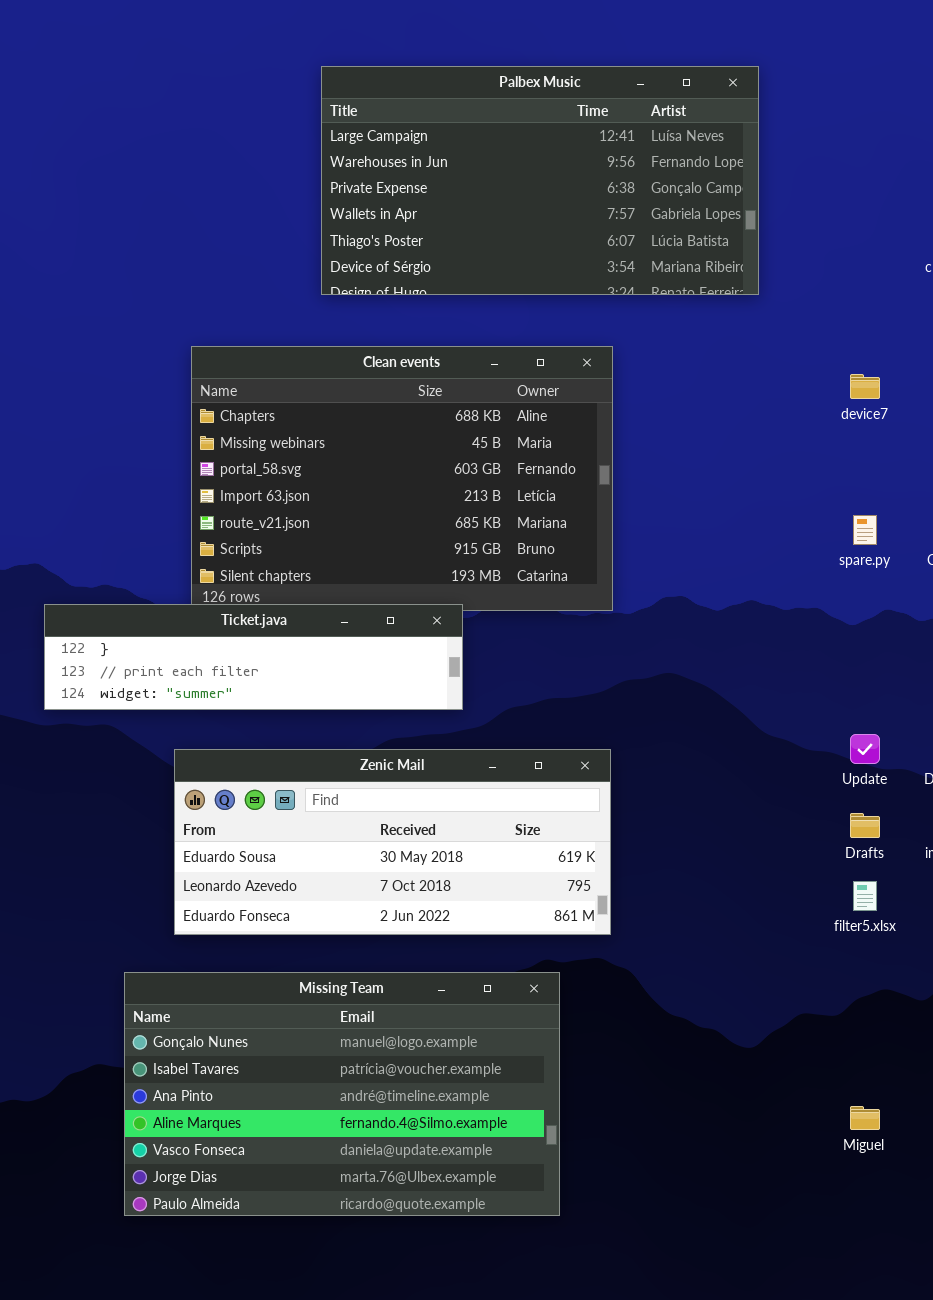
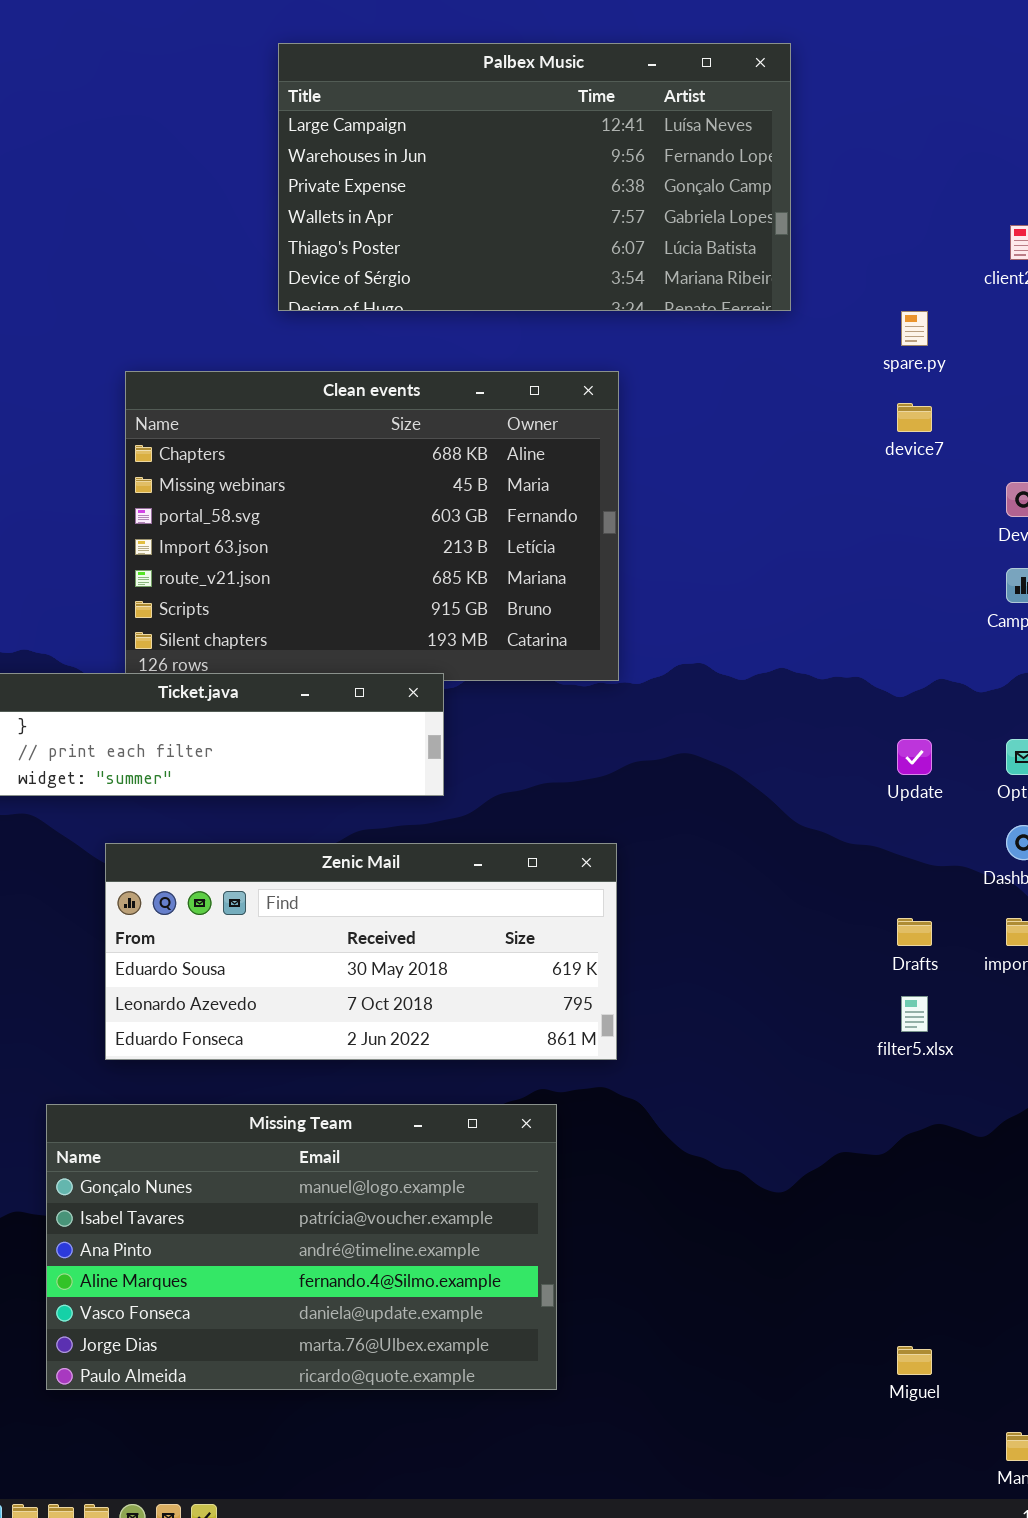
spare.py: [853,515,877,545] -> [901,311,928,346], moved
Update: [850,734,880,764] -> [897,739,932,775], moved
Miguel: [850,1106,880,1130] -> [897,1346,932,1375], moved

